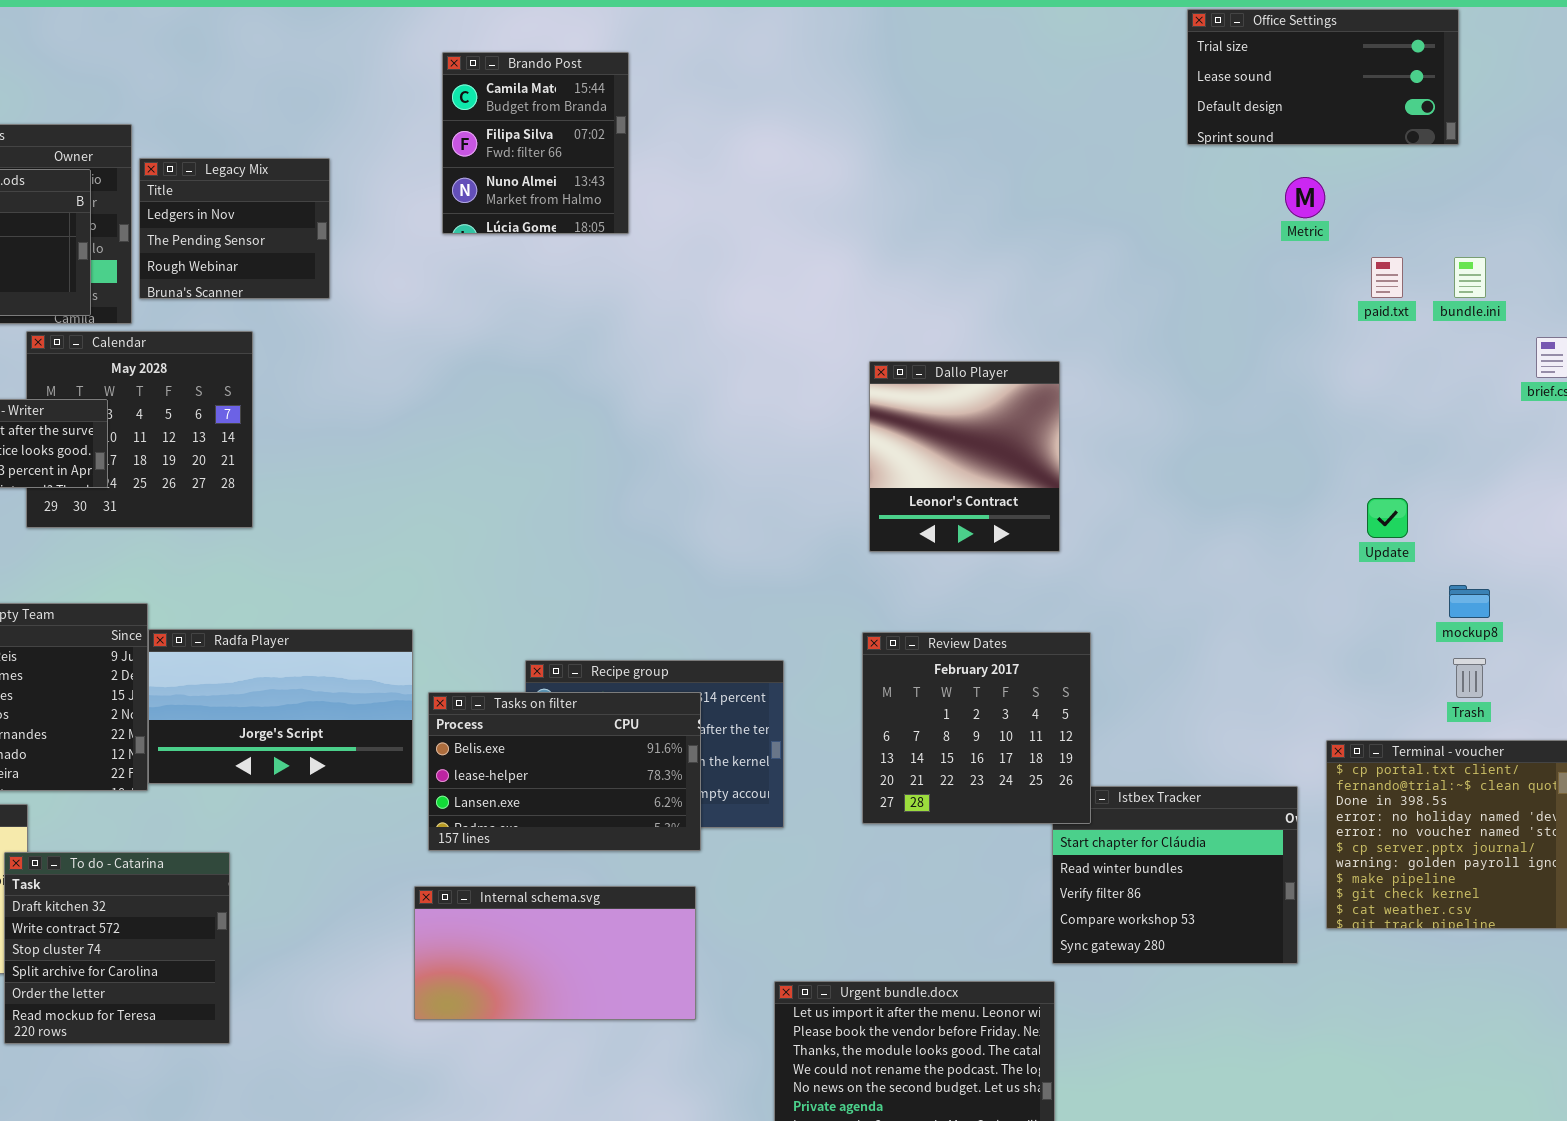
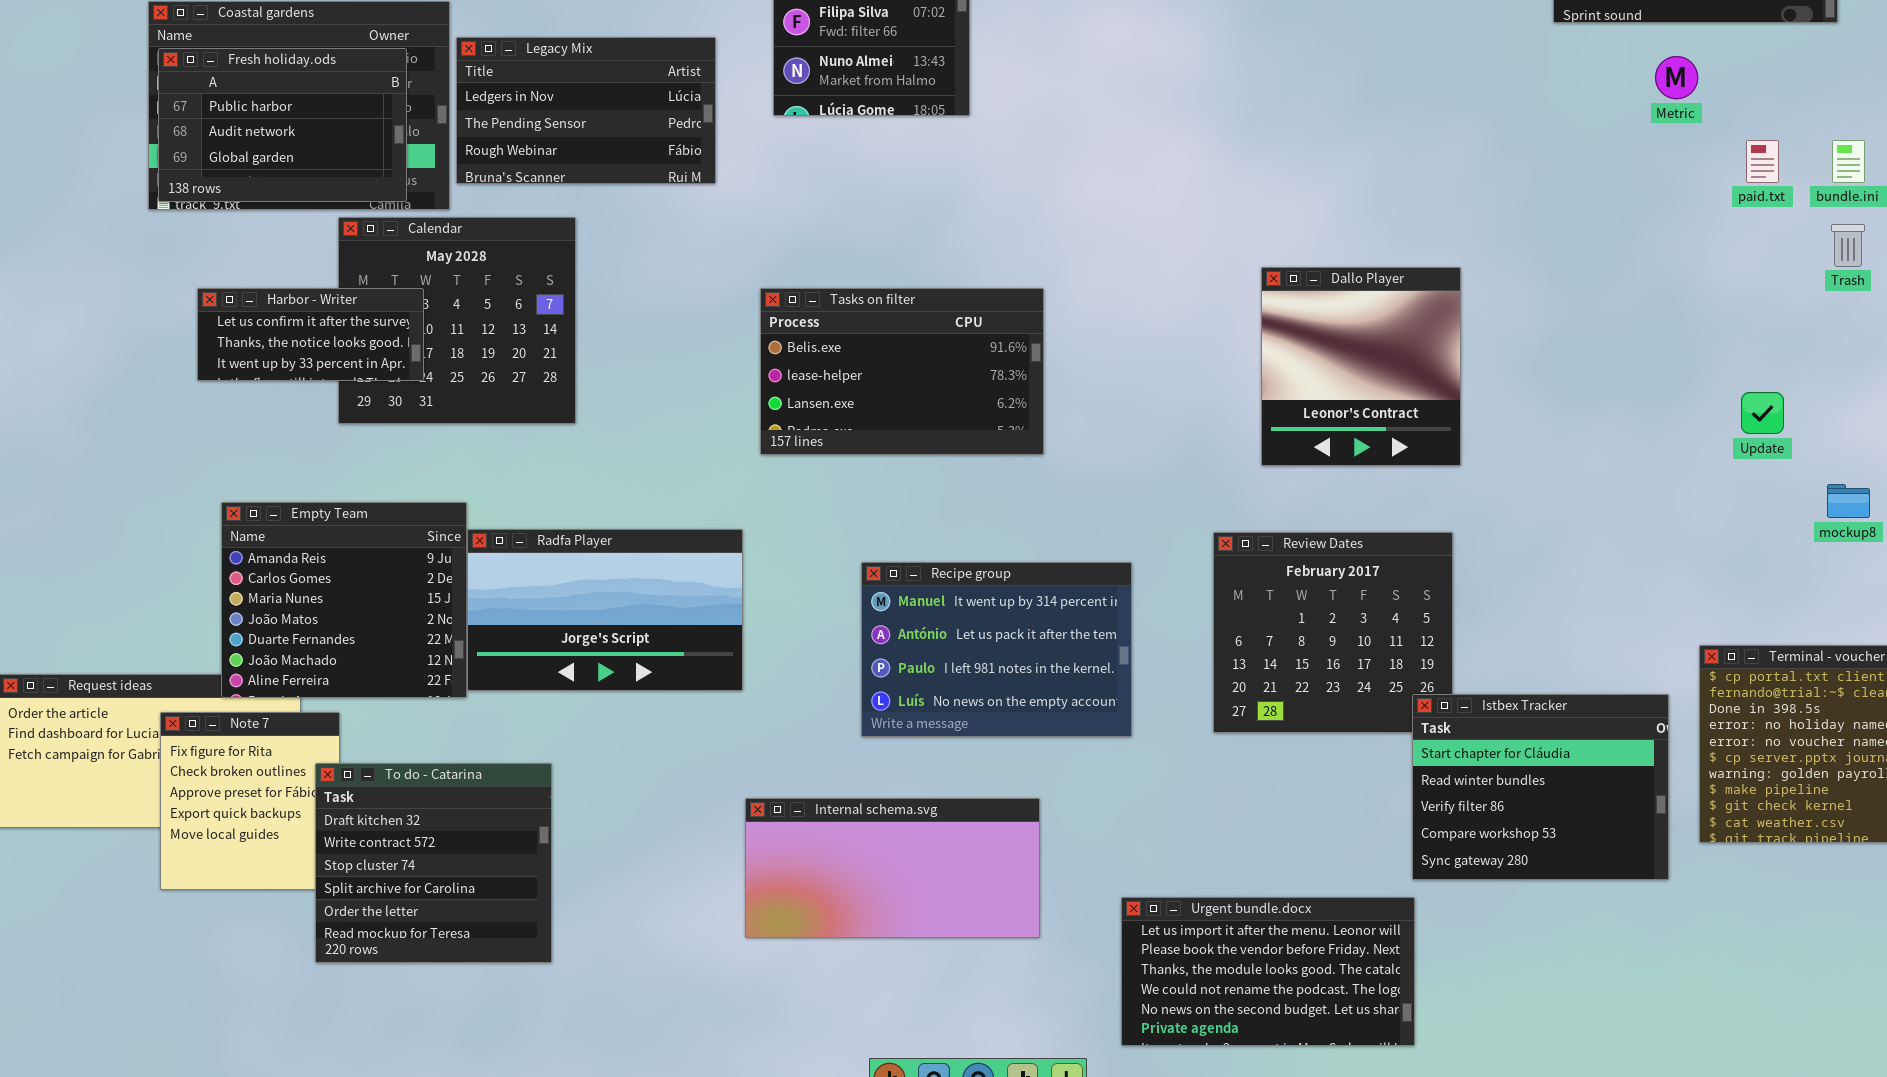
Legacy Mix: [139,158,330,299] -> [456,37,716,184], resized
Dallo Player: [869,361,1060,552] -> [1261,267,1461,466], moved
Trash: [1453,658,1486,698] -> [1831,224,1865,267], moved
Tasks on filter: [428,692,701,851] -> [760,288,1044,455], moved
Istbex Tracker: [1052,786,1298,964] -> [1412,694,1669,880], raised

